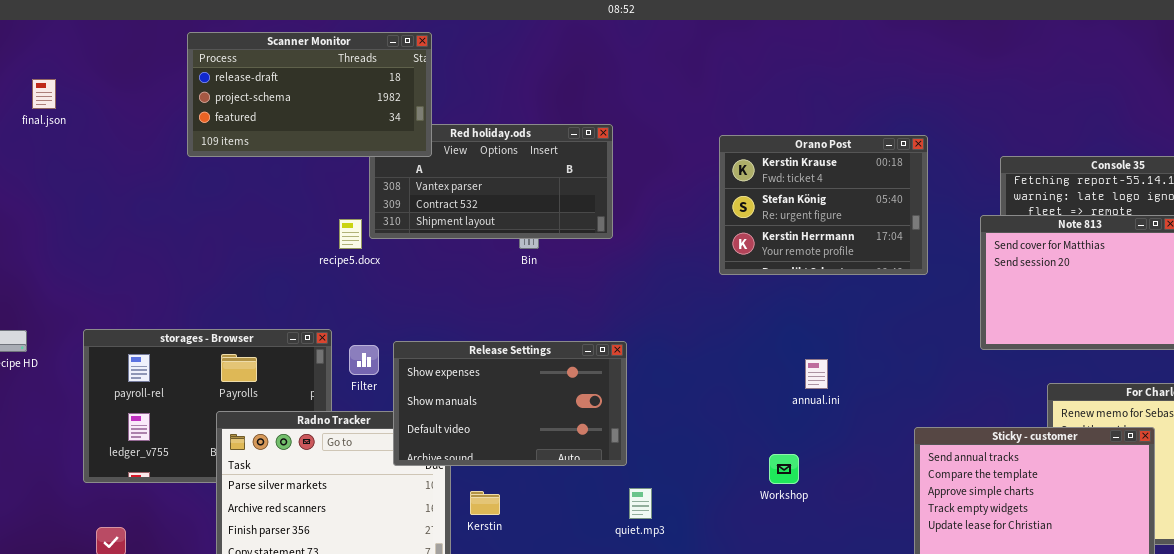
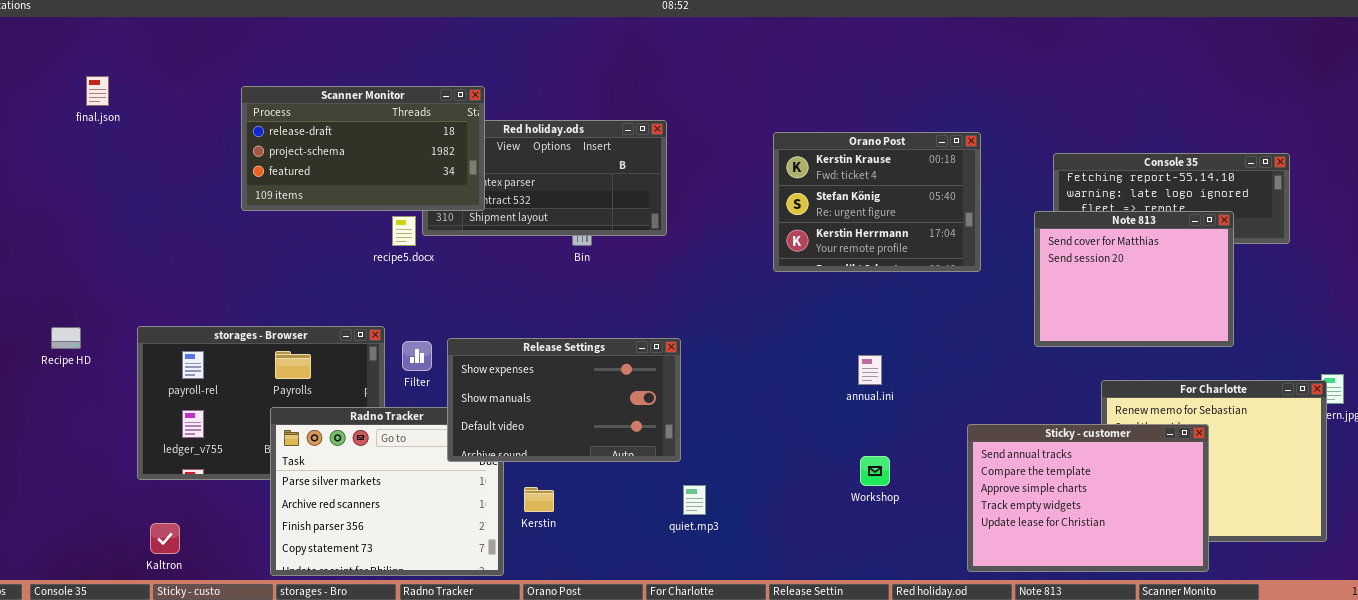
Scanner Monitor: [187,32,432,157] -> [241,86,485,211], moved
Workshop: [769,454,799,484] -> [860,456,890,486], moved

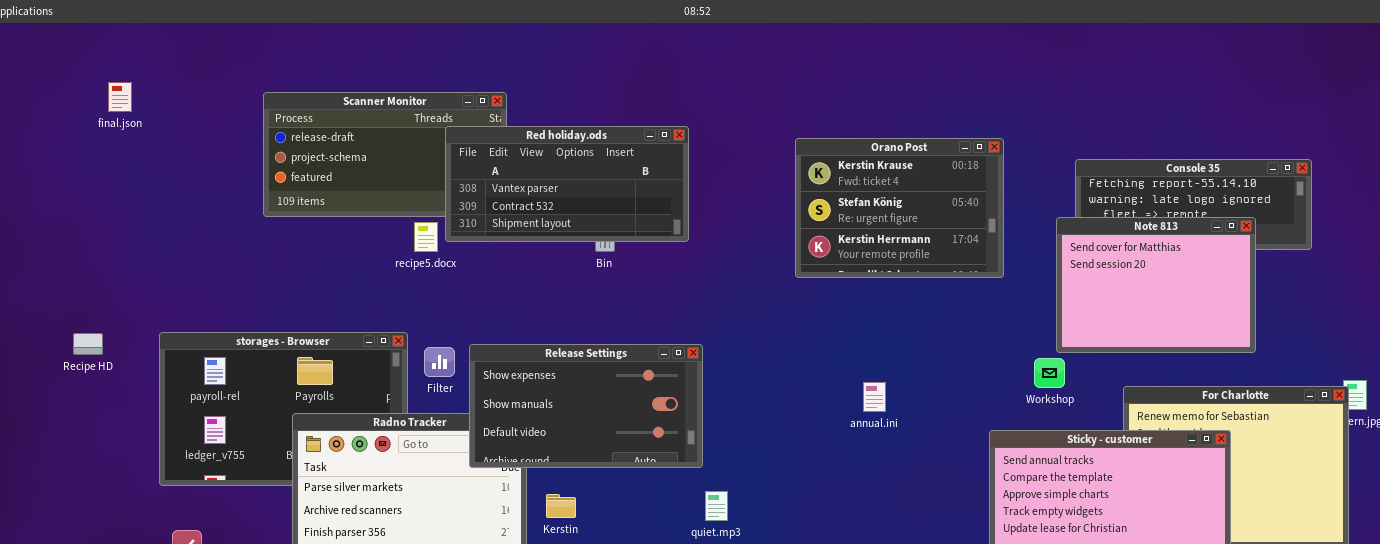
Red holiday.ods: [422,120,667,236] -> [445,126,689,242], raised
annual.ini: [858,355,882,385] -> [863,382,886,412], moved
Workshop: [860,456,890,486] -> [1034,358,1065,388], moved

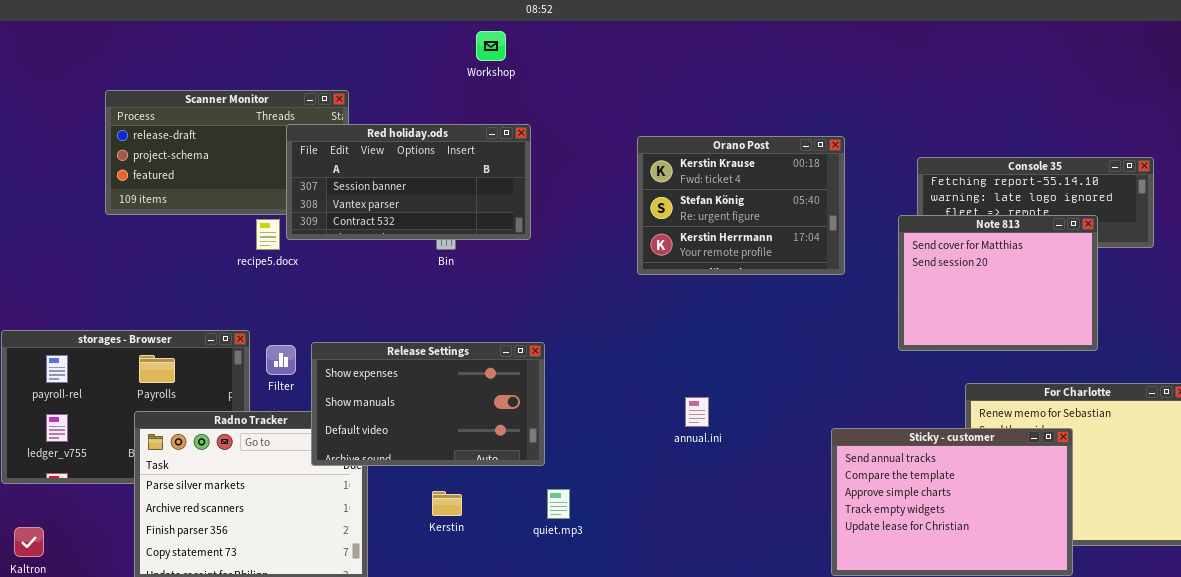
Red holiday.ods: [445,126,689,242] -> [286,124,531,240], scrolled up 1 row
Workshop: [1034,358,1065,388] -> [476,31,506,61], moved
annual.ini: [863,382,886,412] -> [685,397,709,427], moved
Kerstin: [546,494,576,518] -> [432,491,462,516], moved

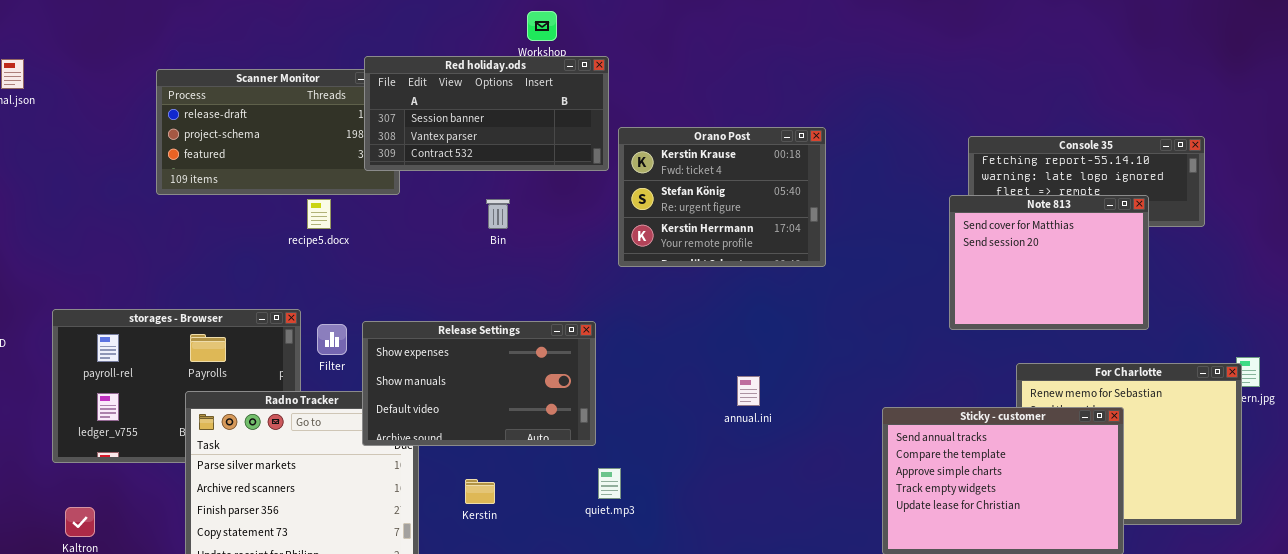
Red holiday.ods: [286,124,531,240] -> [364,56,609,171], moved
Orano Post: [637,136,845,275] -> [618,127,826,267], moved
Kerstin: [432,491,462,516] -> [465,479,495,504], moved

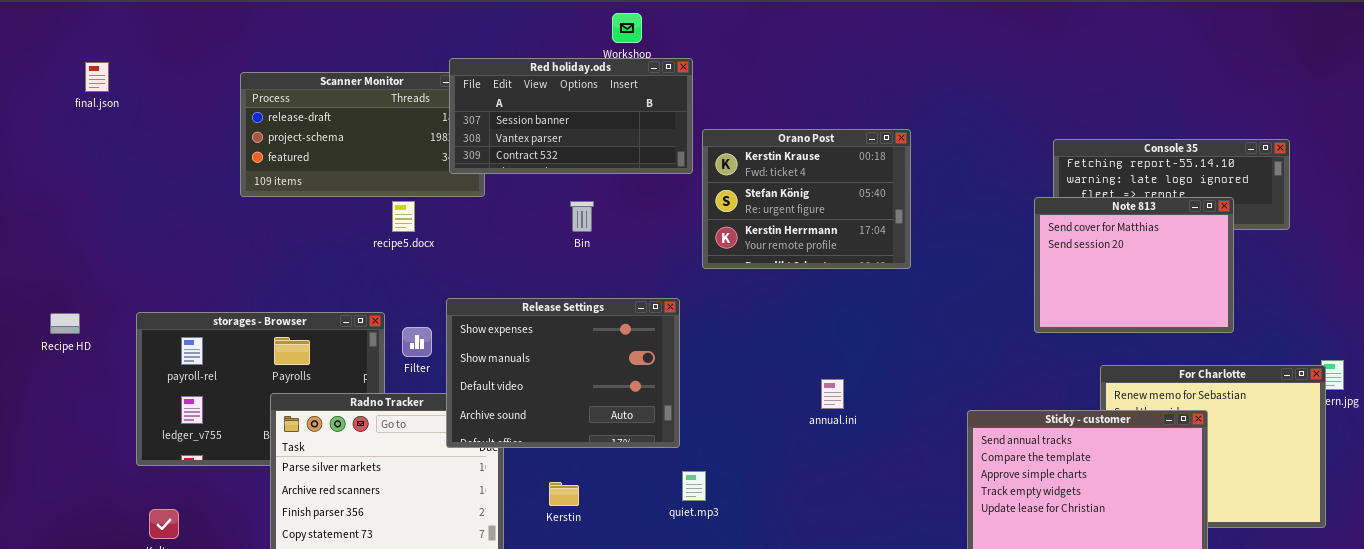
Release Settings: [362,321,596,446] -> [446,298,680,448], resized

